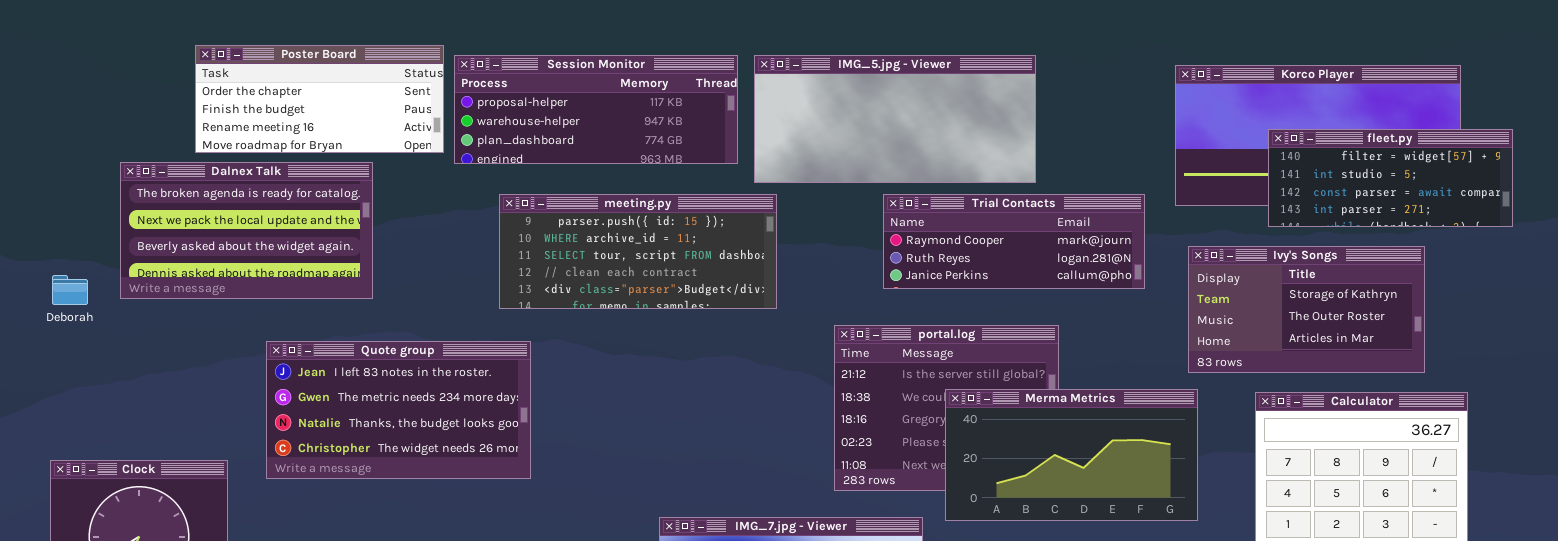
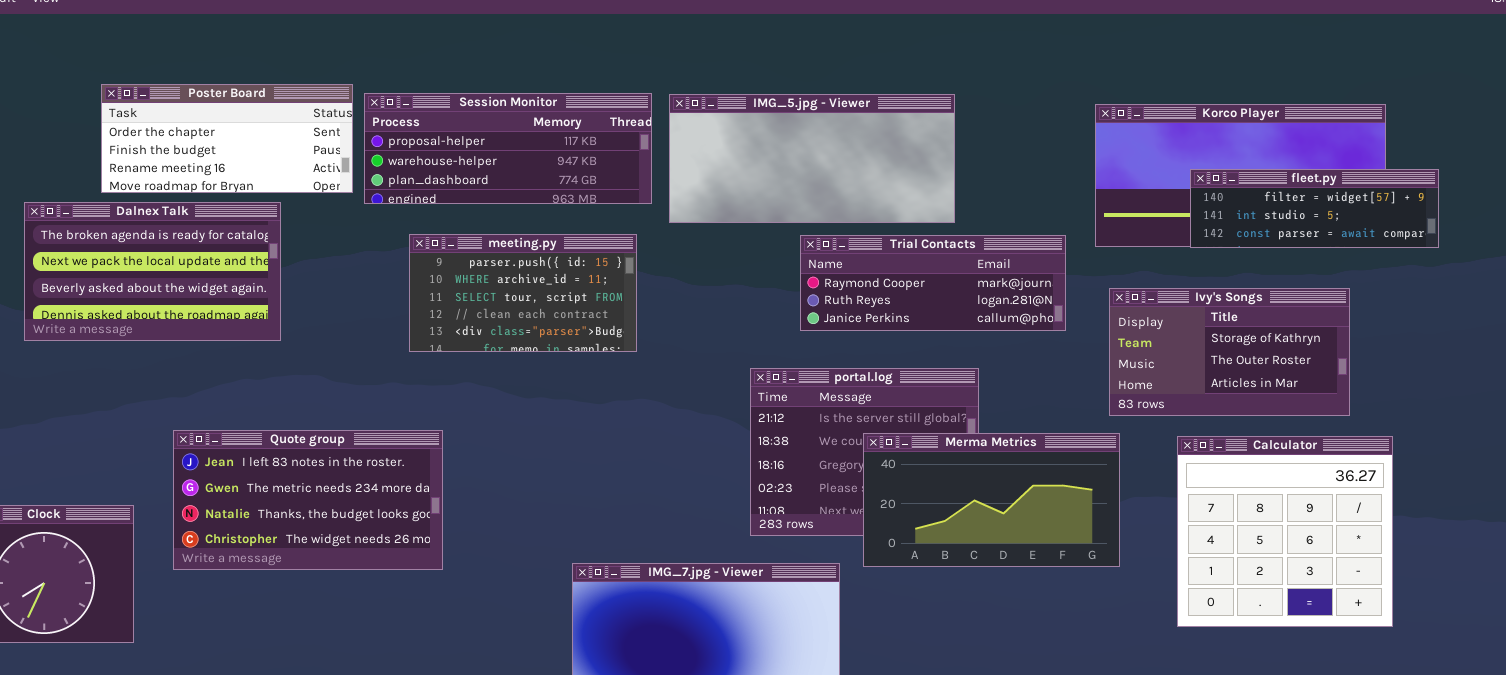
fleet.py: [1268,129,1513,227] -> [1190,169,1439,248], resized
meeting.py: [499,194,777,309] -> [409,234,637,352], resized
Quote group: [266,341,531,479] -> [173,430,443,570], moved

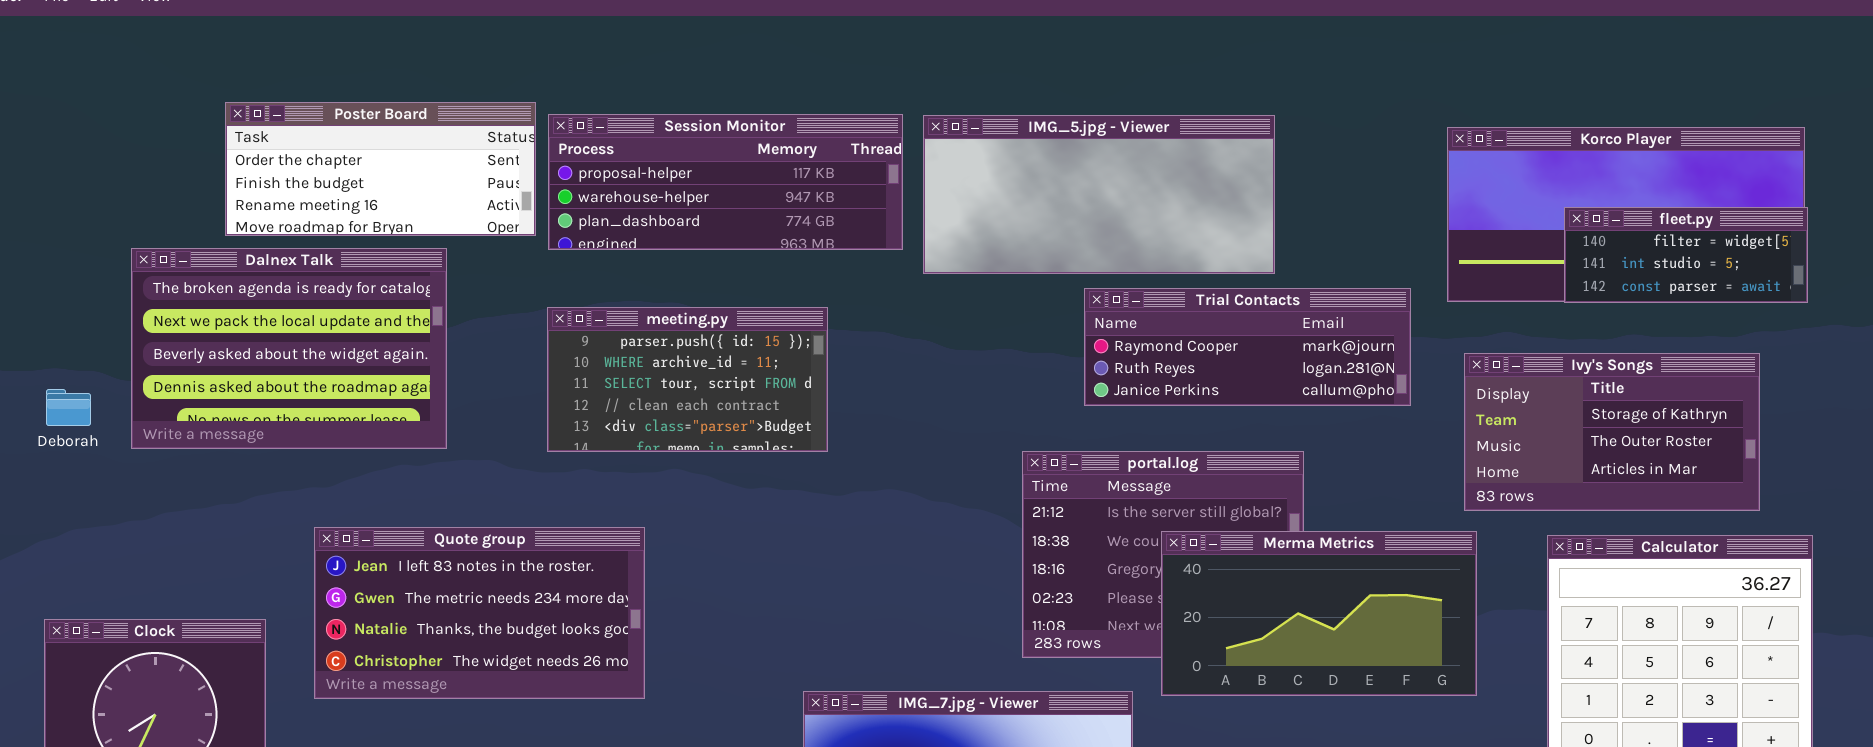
fleet.py: [1190,169,1439,248] -> [1564,207,1808,303], resized
Dalnex Talk: [24,202,281,341] -> [131,248,447,449], resized
meeting.py: [409,234,637,352] -> [547,307,828,452], moved

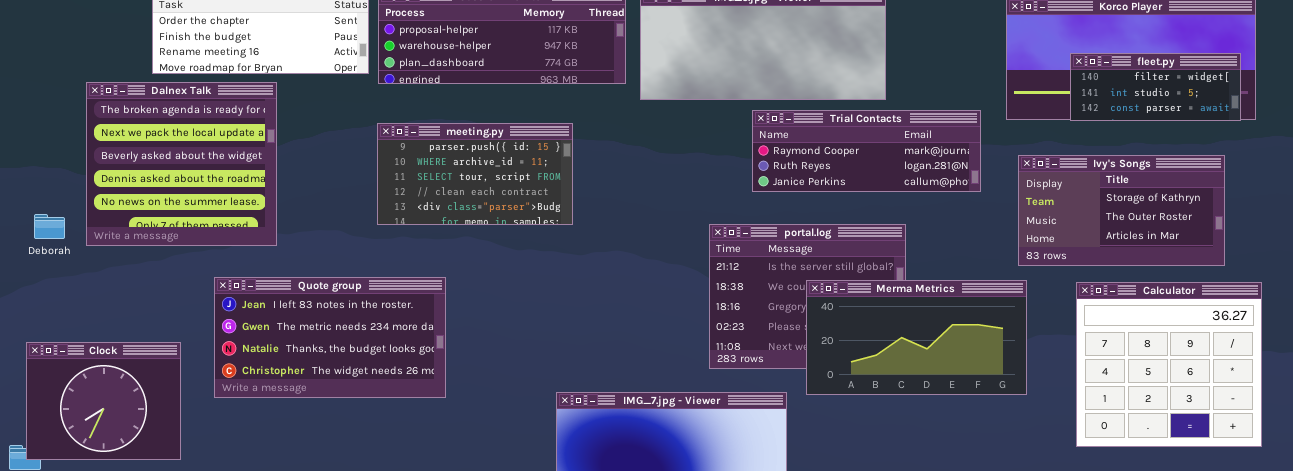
fleet.py: [1564,207,1808,303] -> [1070,53,1241,121], moved
Dalnex Talk: [131,248,447,449] -> [86,82,277,246], resized
Deborah: [46,389,91,426] -> [34,214,65,239], moved

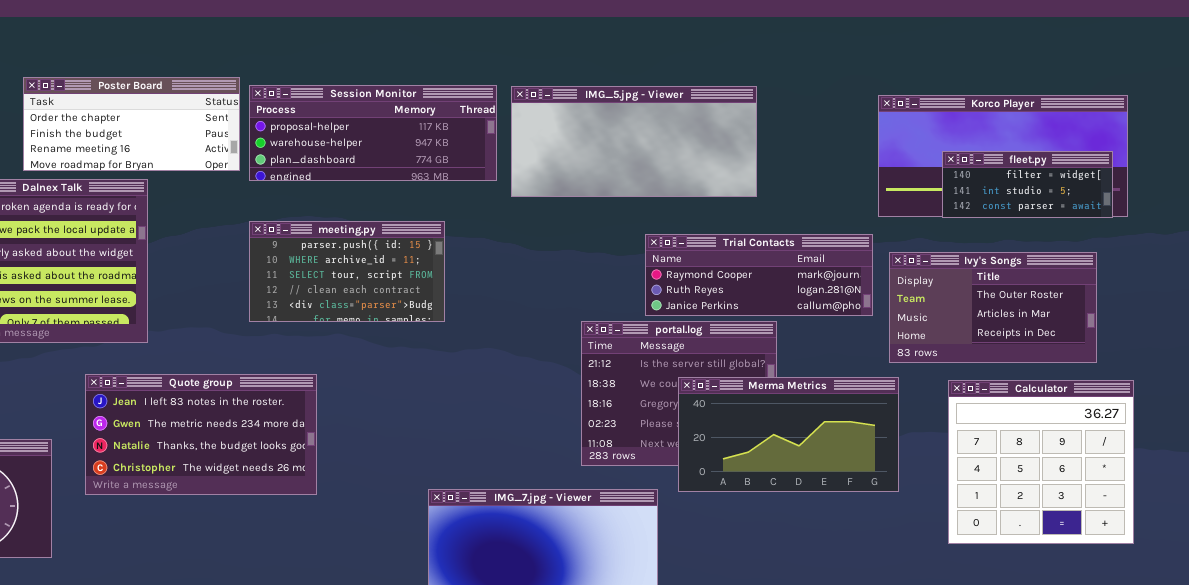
Trial Contacts: [752,110,981,192] -> [645,234,873,316], moved
Ivy's Songs: [1018,155,1225,266] -> [889,252,1097,363], scrolled down 1 row

